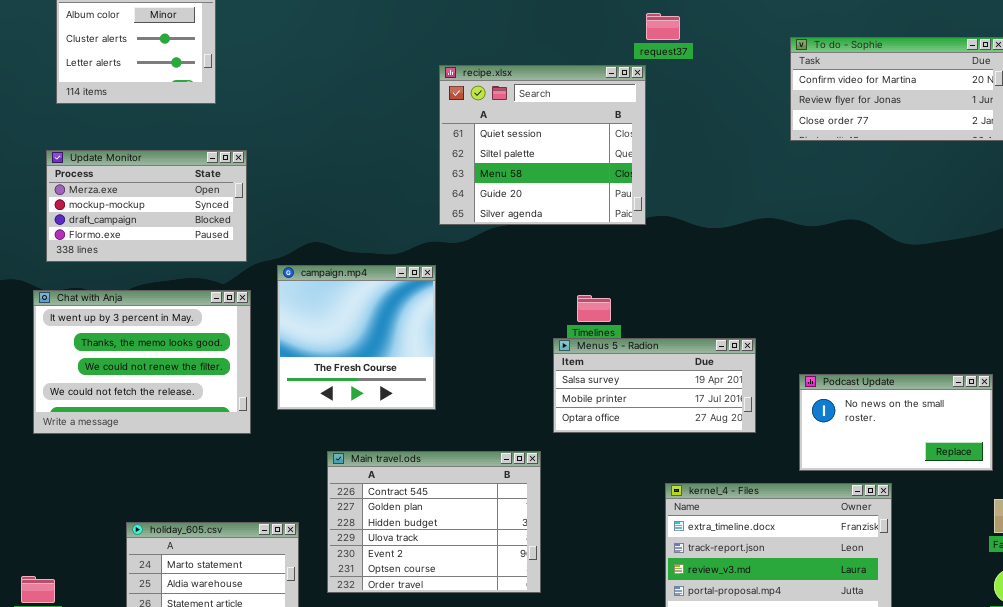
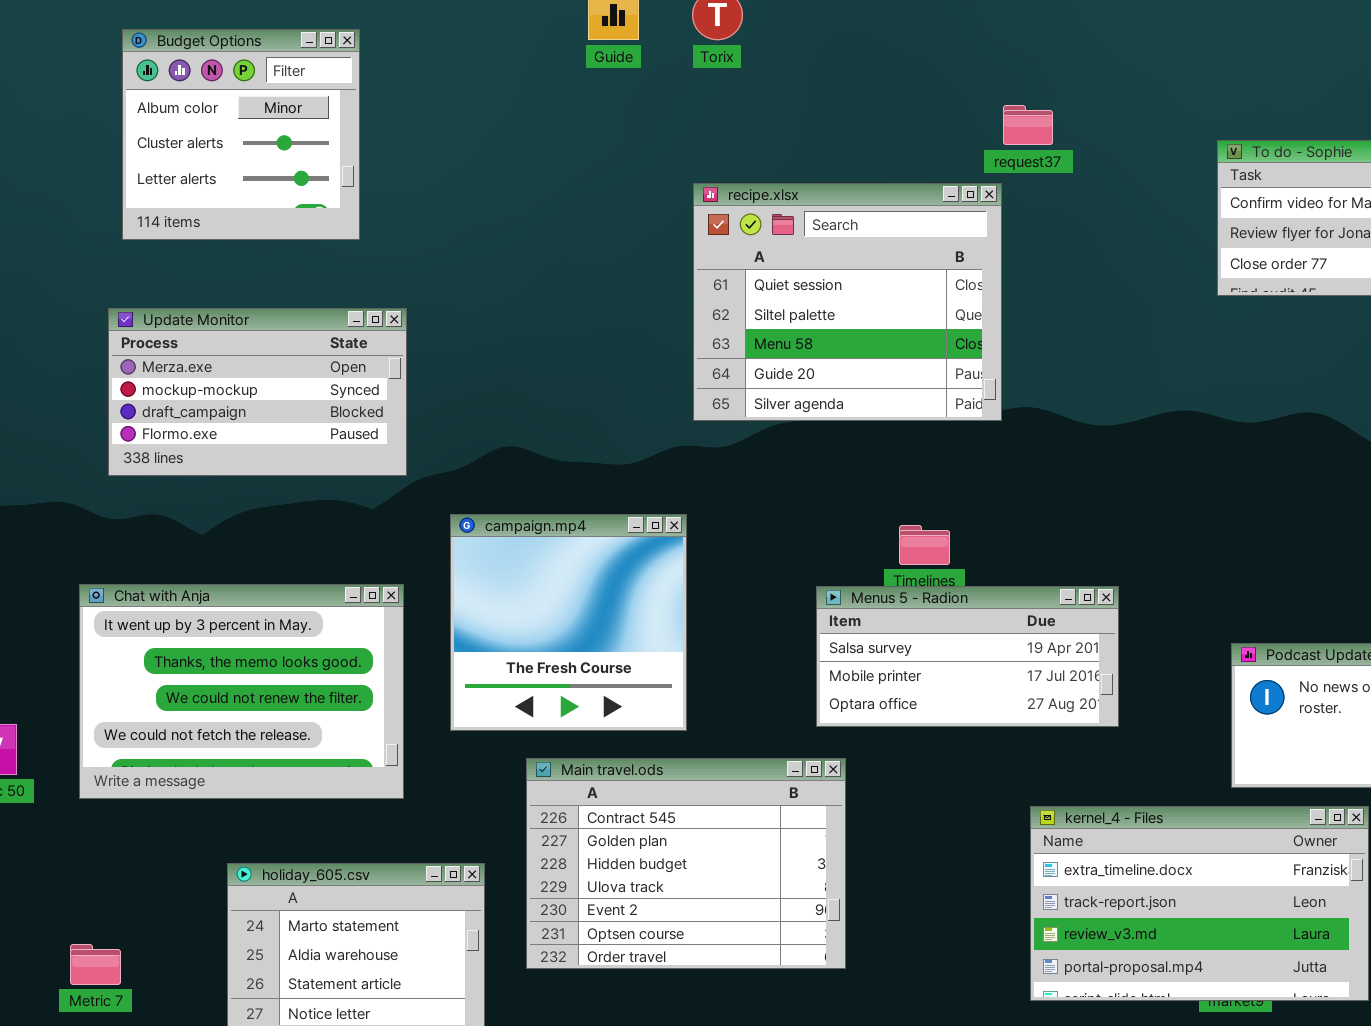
campaign.mp4: [277,265,436,410] -> [450,514,687,731], moved
Chat with Anja: [33,290,251,434] -> [79,584,404,799], moved
Menus 5 - Radion: [553,338,756,433] -> [816,586,1119,727], moved

